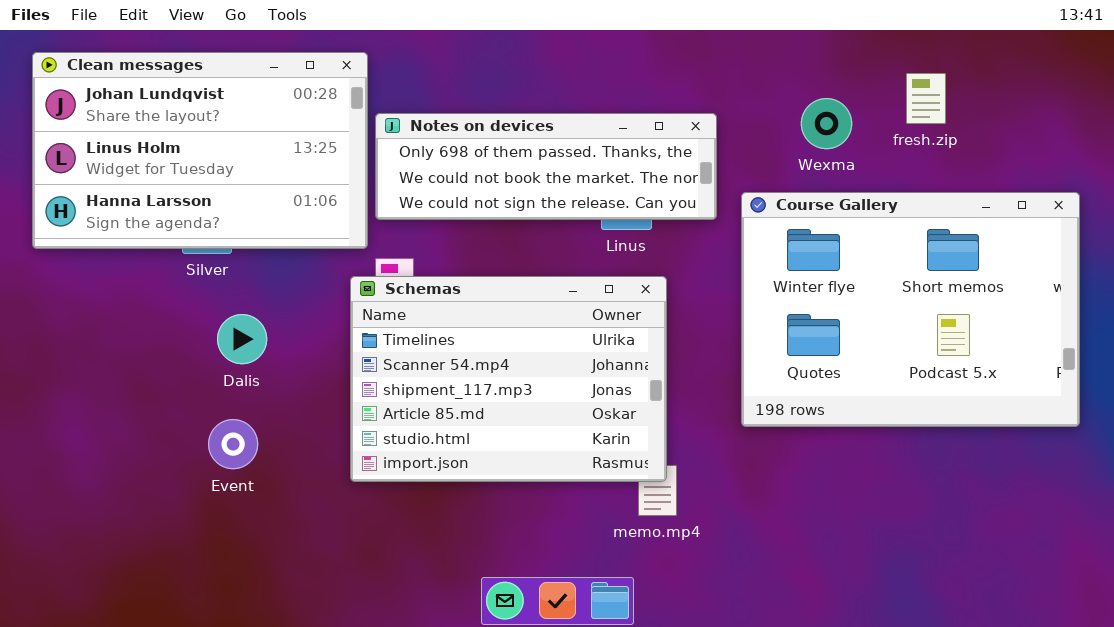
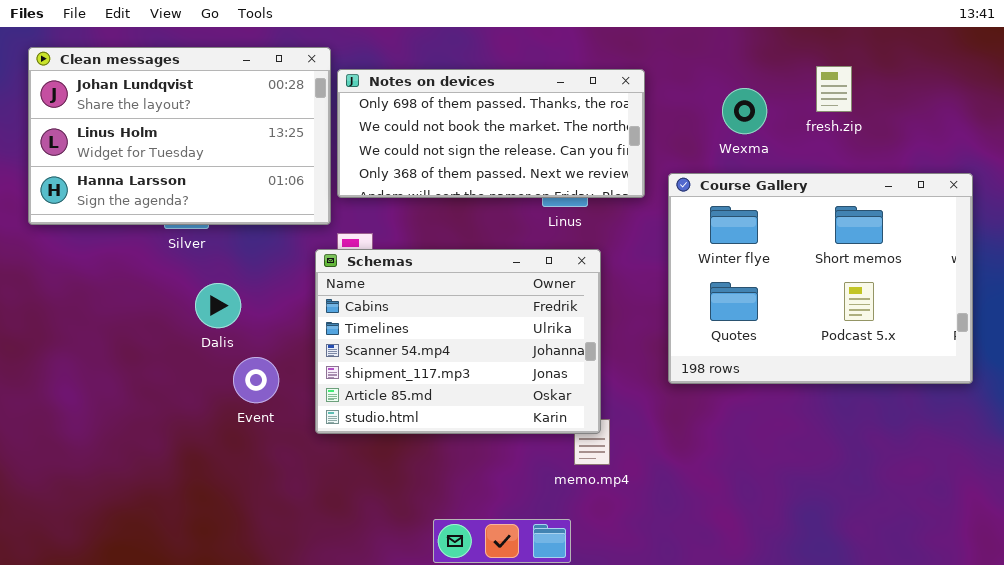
Notes on devices: [375,113,717,220] -> [337,69,645,198], resized
Schemas: [350,276,667,482] -> [315,249,601,434], scrolled up 1 row
Event: [208,419,258,469] -> [233,357,279,403], moved

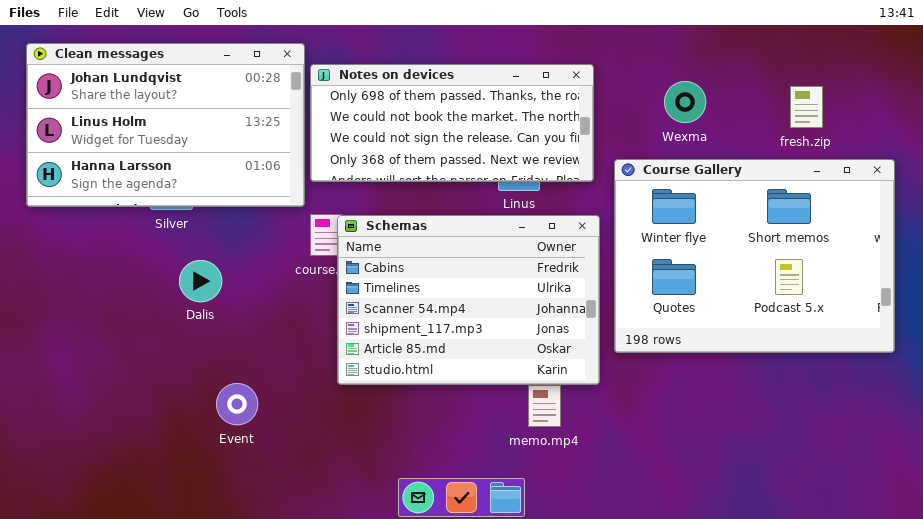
fresh.zip: [816,66,852,112] -> [790,86,823,128], moved
Schemas: [315,249,601,434] -> [337,215,600,385], moved
Event: [233,357,279,403] -> [216,383,258,425], moved

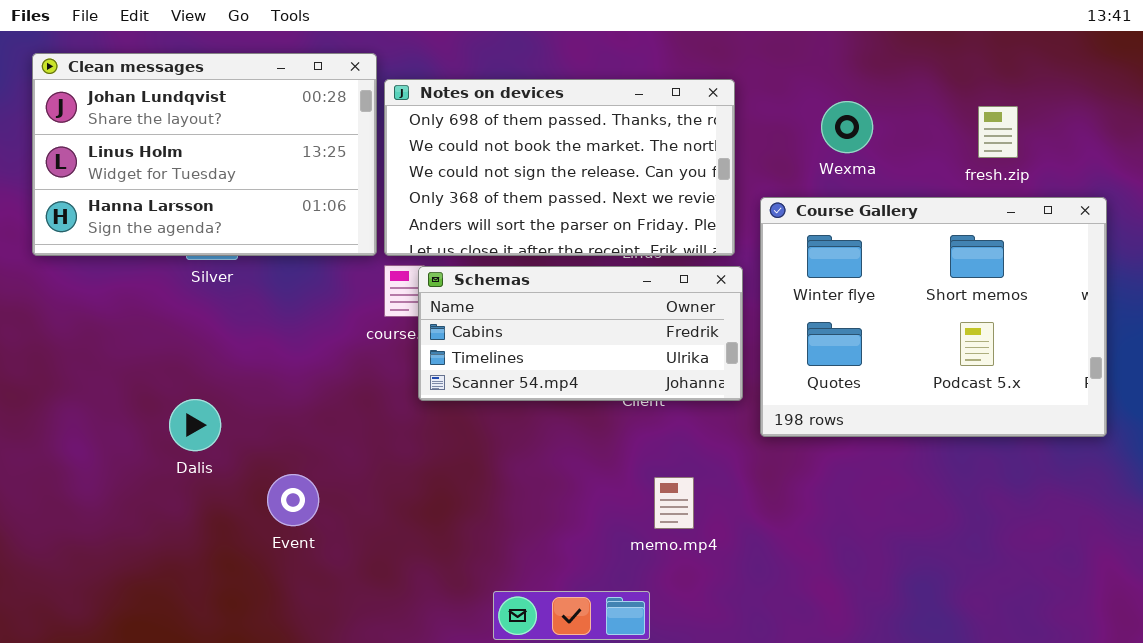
Notes on devices: [310,64,594,182] -> [384,79,735,256], resized
Schemas: [337,215,600,385] -> [418,266,743,401], resized
Dalis: [179,260,222,302] -> [169,399,221,451], moved

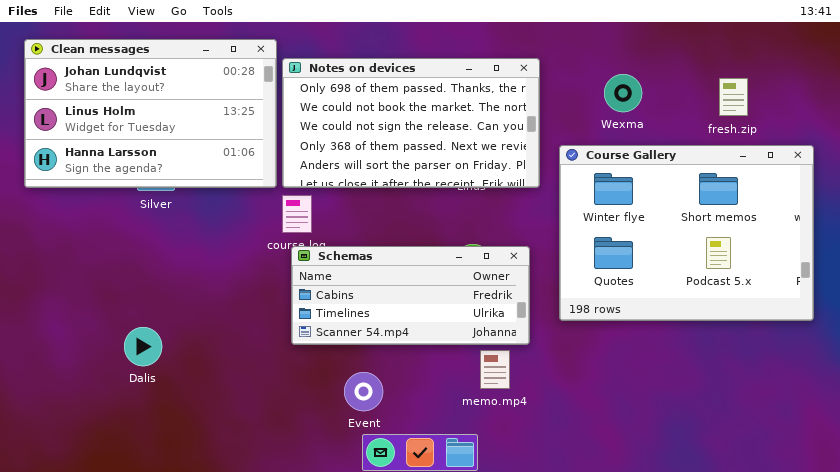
Schemas: [418,266,743,401] -> [291,246,530,345], moved
Dalis: [169,399,221,451] -> [124,327,162,366], moved
Event: [267,474,319,526] -> [344,372,383,411], moved

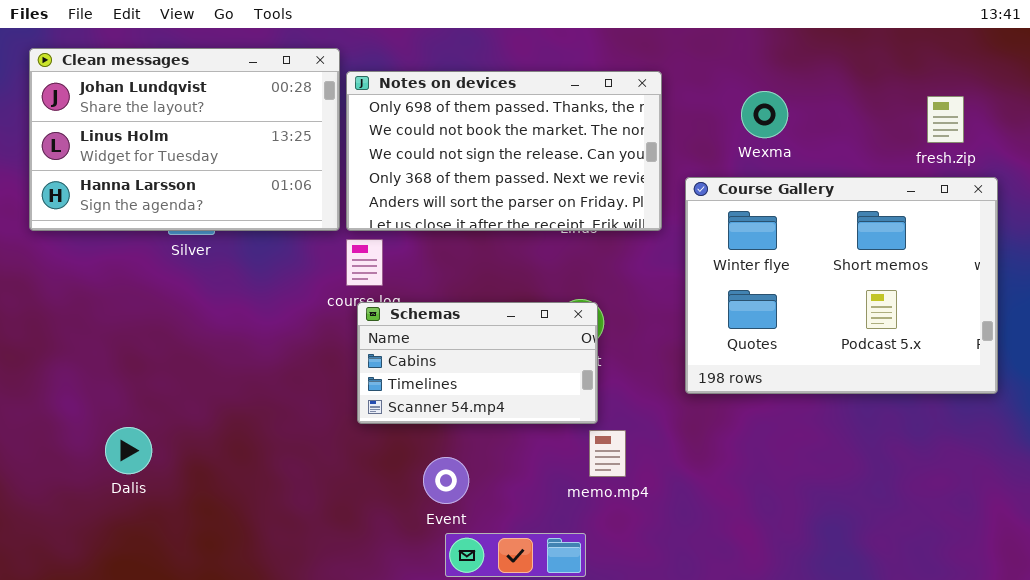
fresh.zip: [719,78,748,116] -> [927,96,964,143], moved
Schemas: [291,246,530,345] -> [357,302,598,424], resized
Dalis: [124,327,162,366] -> [105,427,152,474], moved

